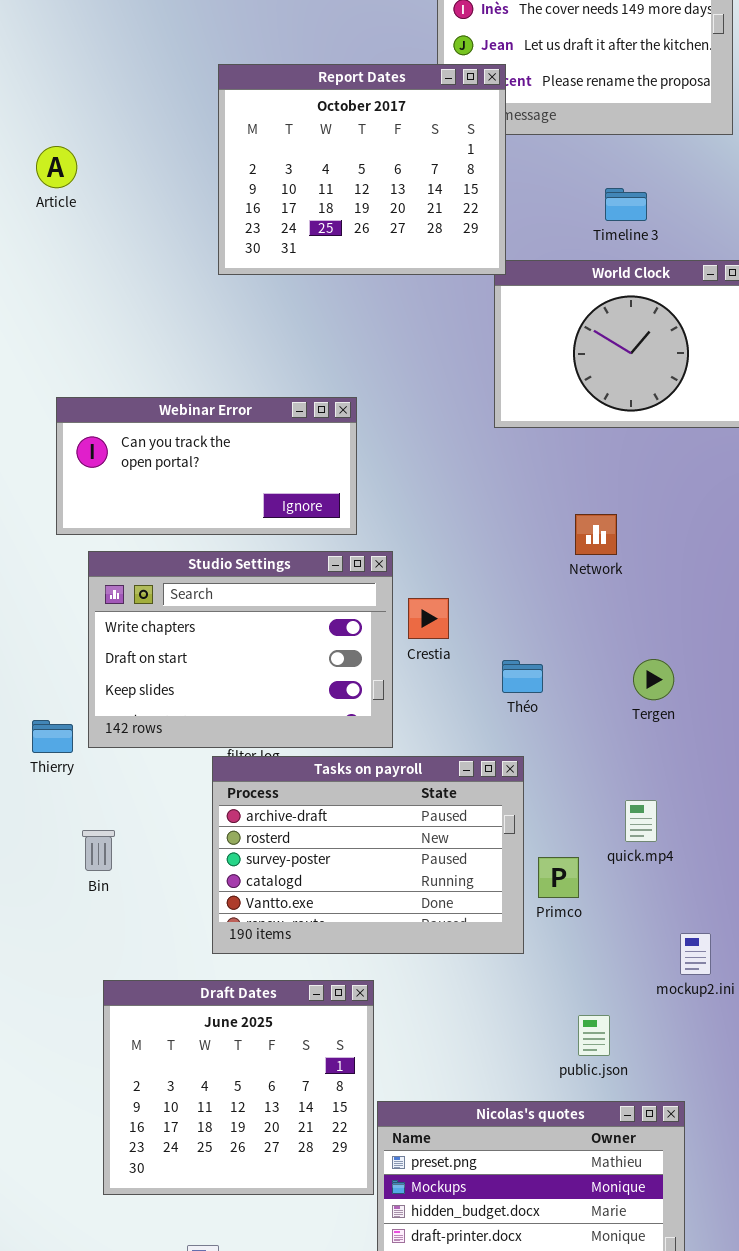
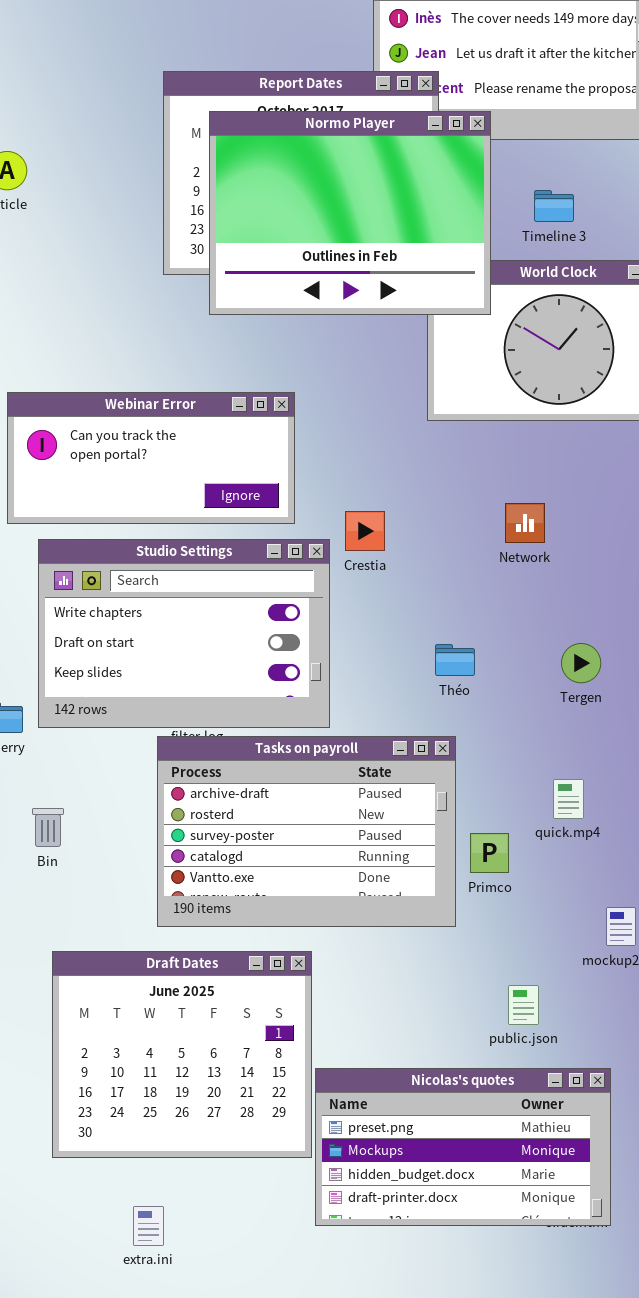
Normo Player: none -> [209,111,491,315], opened
Crestia: [408,598,449,639] -> [345,511,385,551], moved

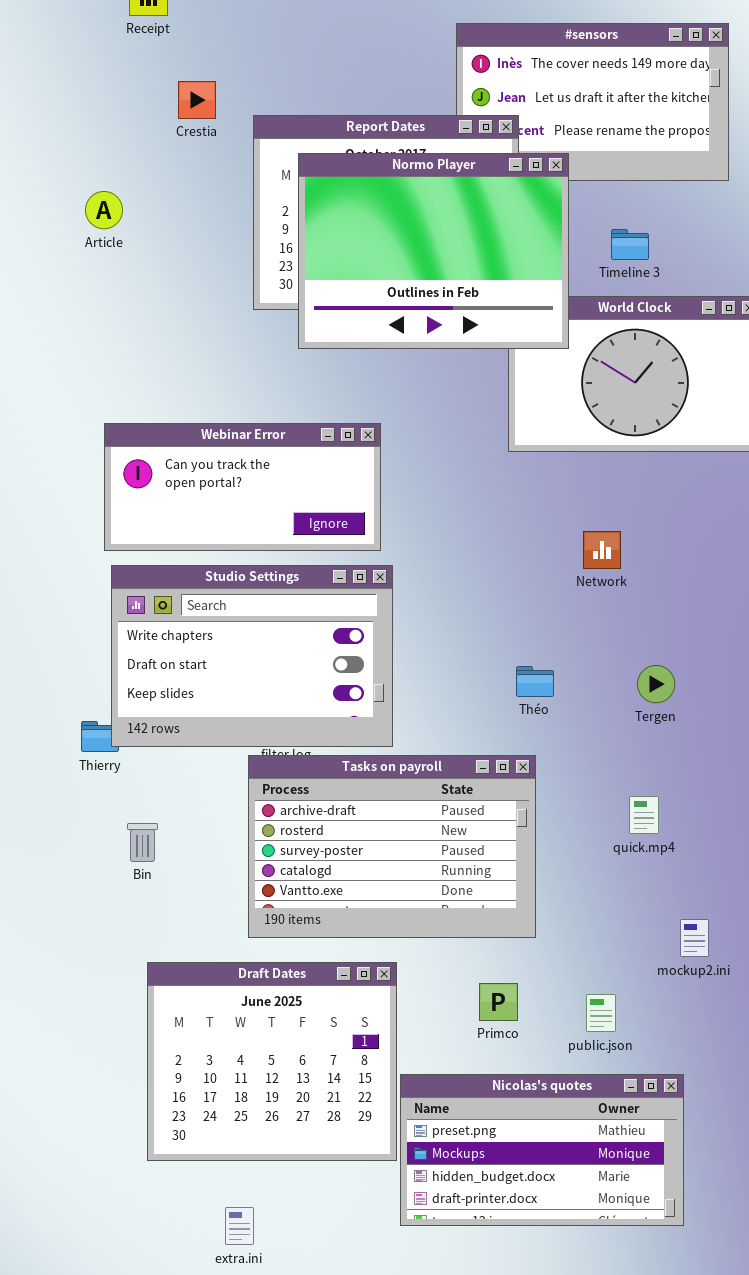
Crestia: [345,511,385,551] -> [178,81,216,119], moved
Studio Settings: [38,539,330,728] -> [111,565,393,747], moved
Primco: [470,833,509,873] -> [479,983,518,1021], moved

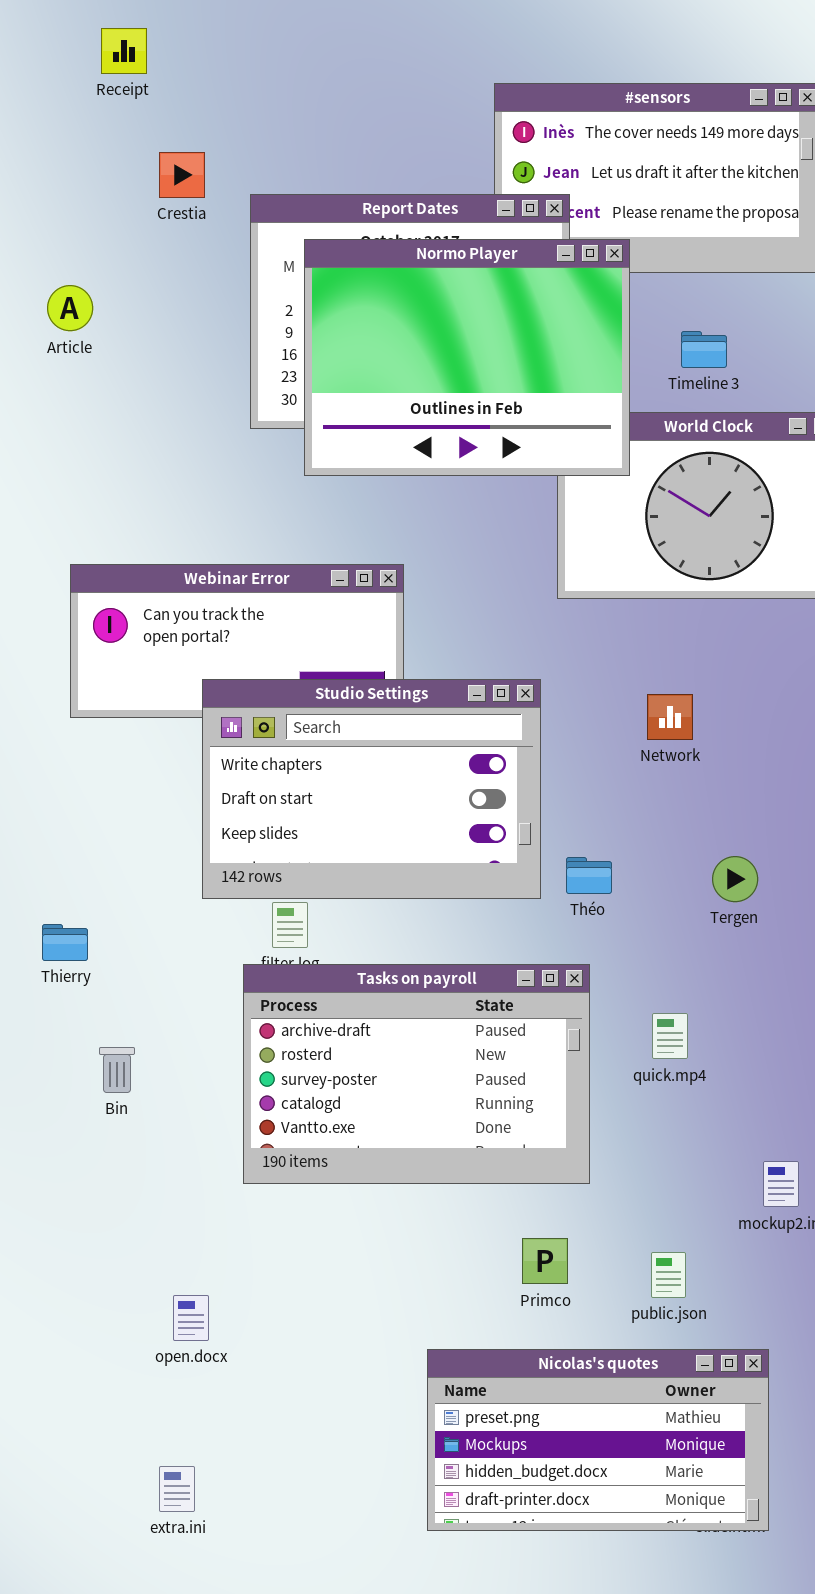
Studio Settings: [111,565,393,747] -> [202,679,541,899], moved
quick.mp4: [629,796,659,834] -> [652,1013,688,1059], moved
Draft Dates: [147,962,397,1161] -> none, closed
extra.ini: [225,1207,254,1245] -> [159,1466,195,1512], moved

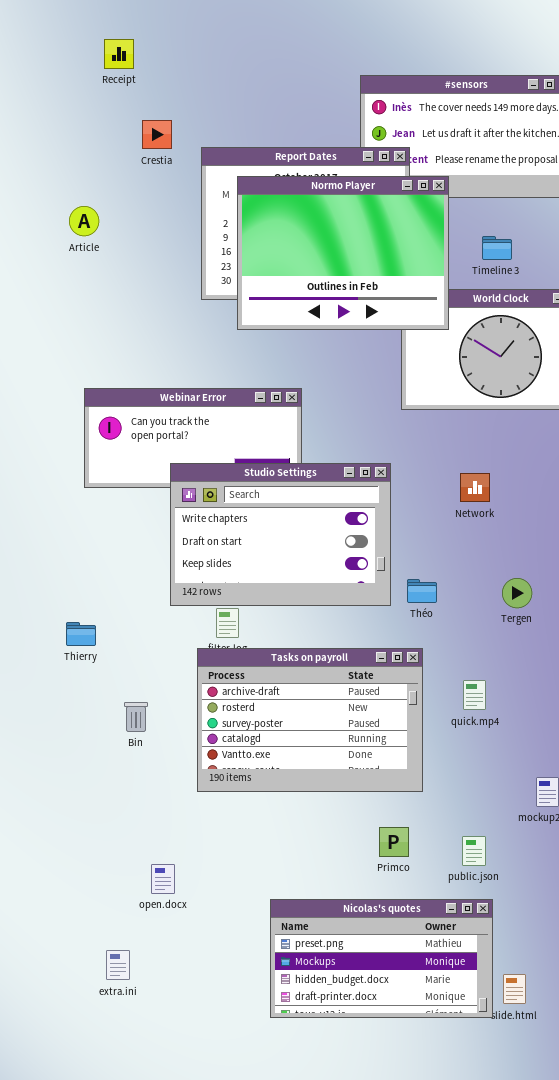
Bin: [99,1047,135,1093] -> [124,702,148,732], moved
Nicolas's quotes: [427,1349,769,1531] -> [270,899,493,1018], moved
extra.ini: [159,1466,195,1512] -> [106,950,130,980], moved

